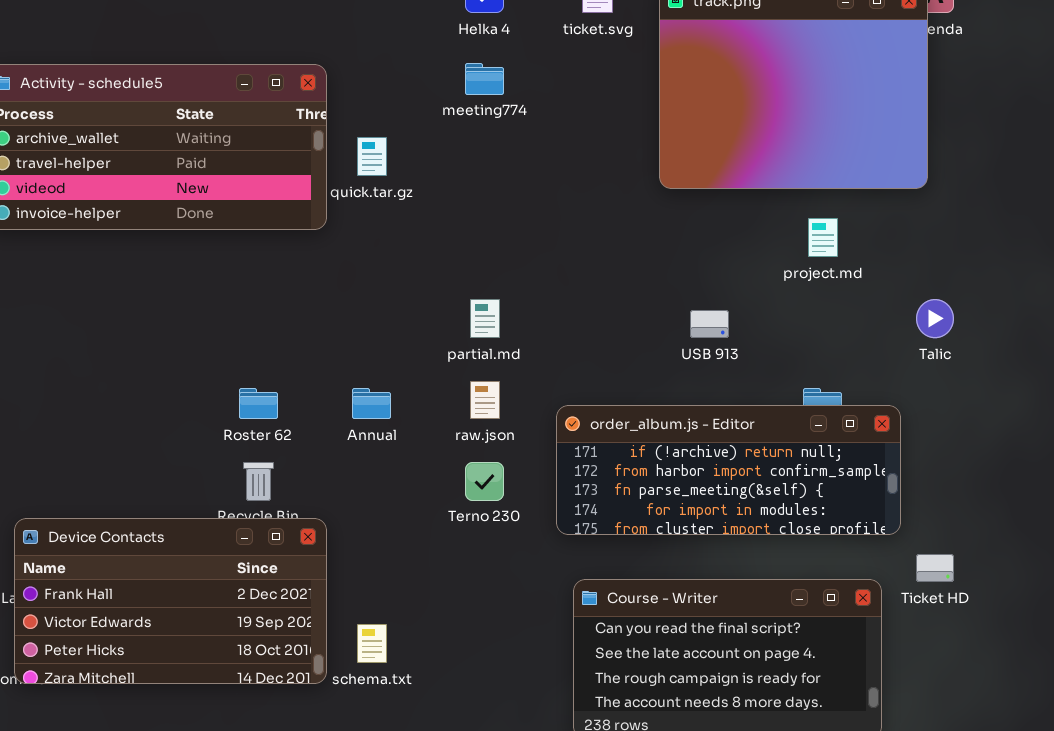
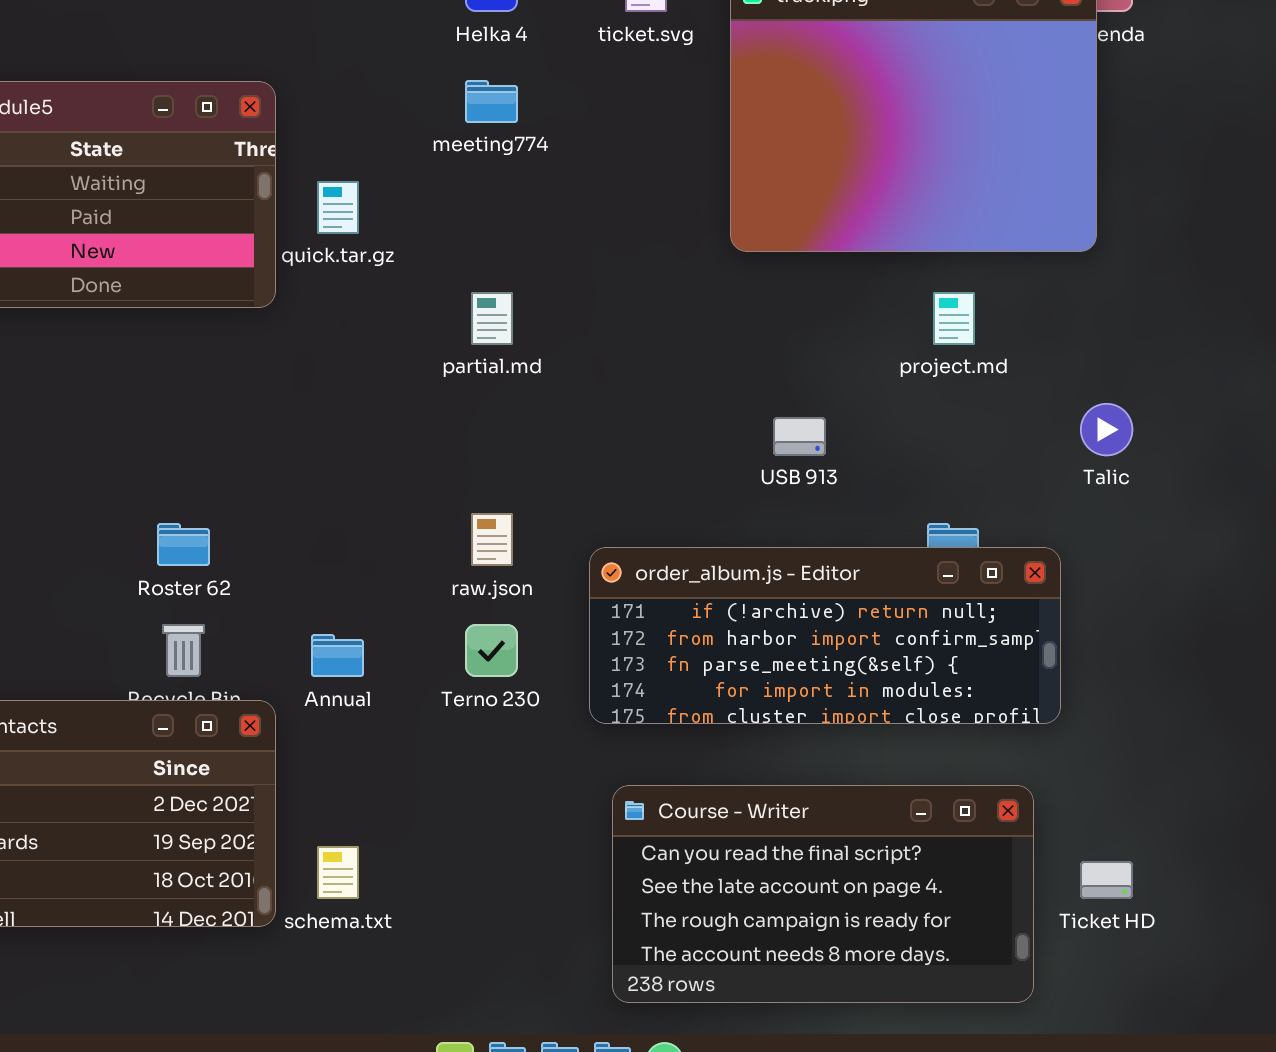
partial.md: [470,299,500,338] -> [471,292,513,345], moved
Annual: [352,388,391,419] -> [311,634,364,677], moved
Ticket HD: [916,554,954,582] -> [1080,861,1133,899], moved

